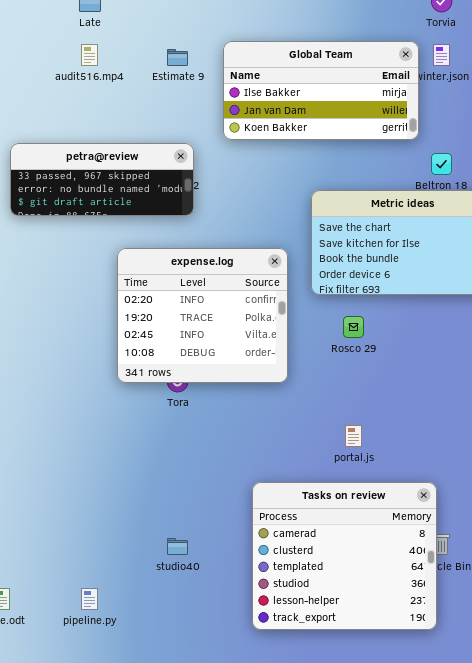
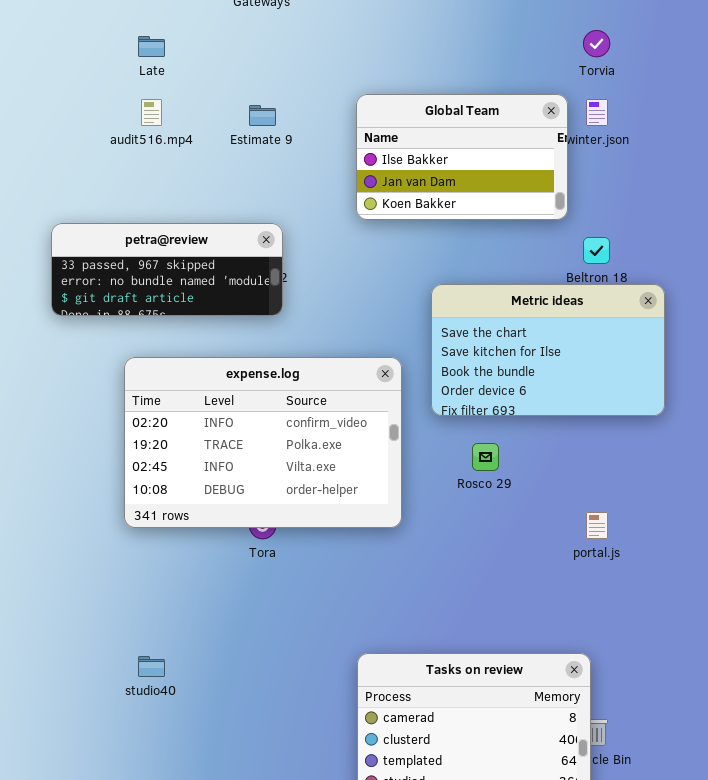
Global Team: [223,41,419,140] -> [356,94,568,220], resized
expense.log: [117,248,288,383] -> [124,357,402,528], resized
portal.js: [345,425,362,447] -> [586,512,608,539], moved
studio40: [167,538,188,555] -> [138,656,165,677], moved

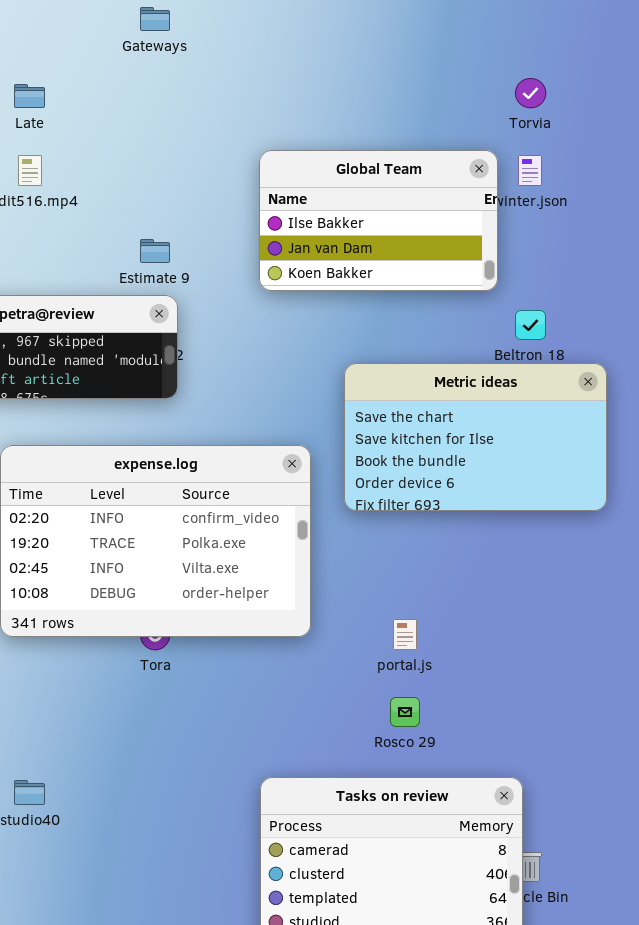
Estimate 9: [249,105,276,126] -> [140,239,170,263], moved
Rosco 29: [472,443,499,471] -> [390,697,420,727], moved
portal.js: [586,512,608,539] -> [393,619,417,650], moved

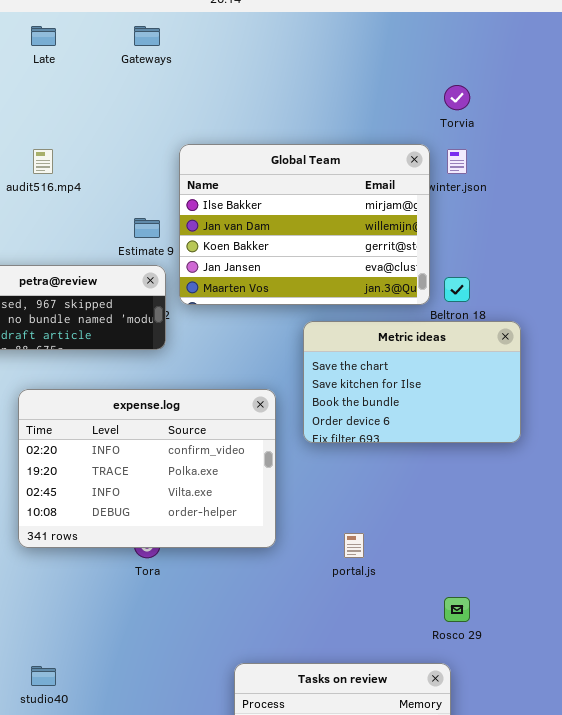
Late: [14,84,45,108] -> [31,26,56,46], moved
Global Team: [259,150,498,291] -> [179,144,430,305], resized
Rosco 29: [390,697,420,727] -> [444,597,470,622], moved

